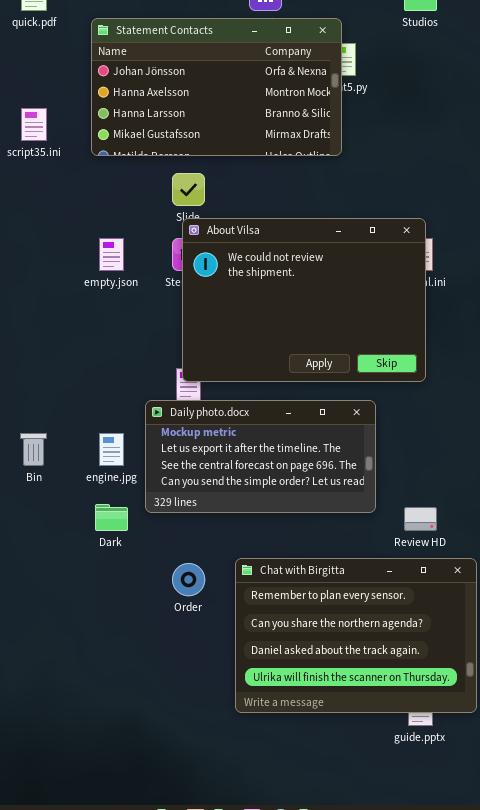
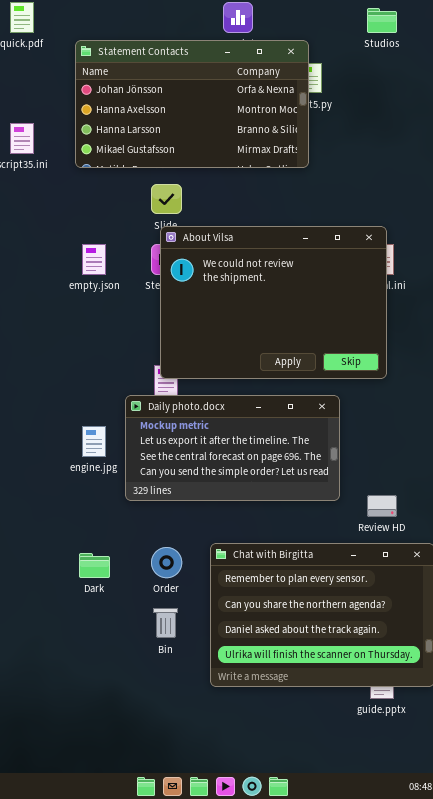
Bin: [20,433,47,466] -> [153,608,178,638], moved
Dark: [95,504,128,531] -> [79,553,110,578], moved

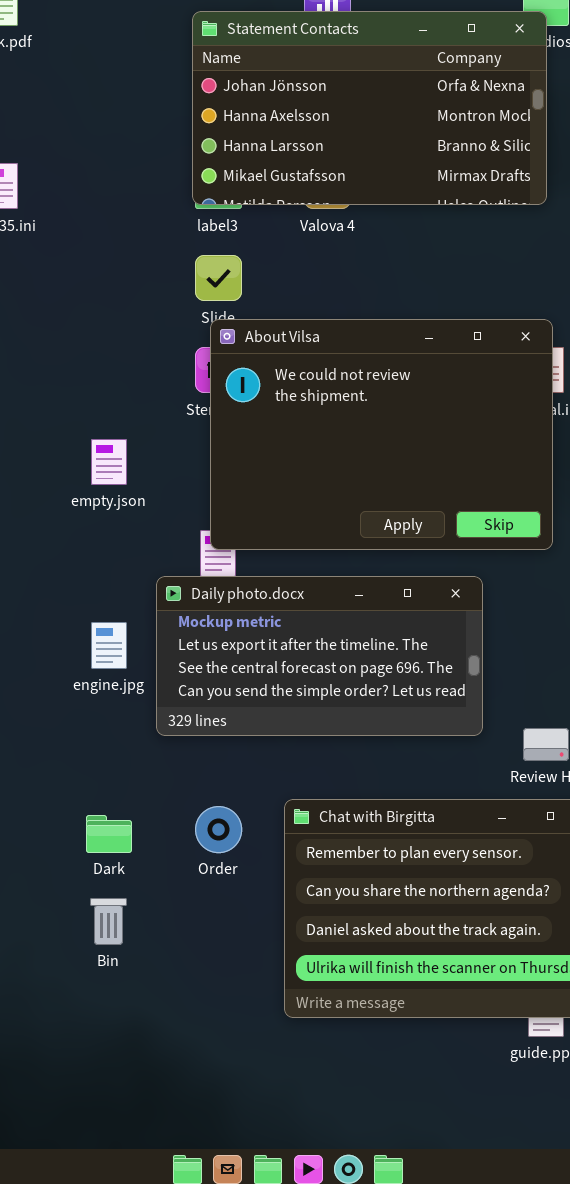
Statement Contacts: [75,40,309,168] -> [192,11,547,205], moved
empty.json: [82,244,106,275] -> [91,439,127,485], moved
Bin: [153,608,178,638] -> [90,898,127,945], moved

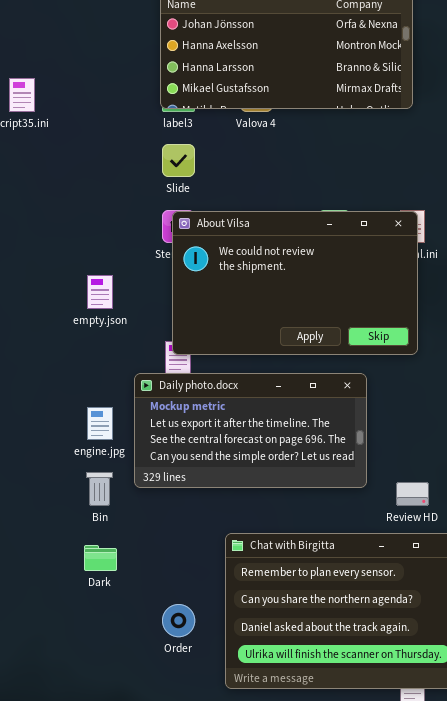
About Vilsa: [210,319,553,550] -> [172,211,418,355], resized
Order: [195,806,242,853] -> [162,604,195,637], moved
Bin: [90,898,127,945] -> [86,472,113,506], moved

